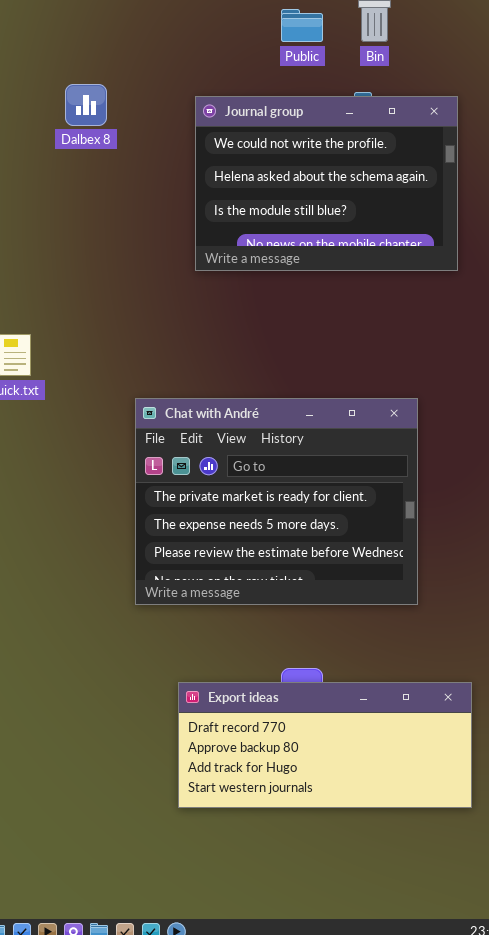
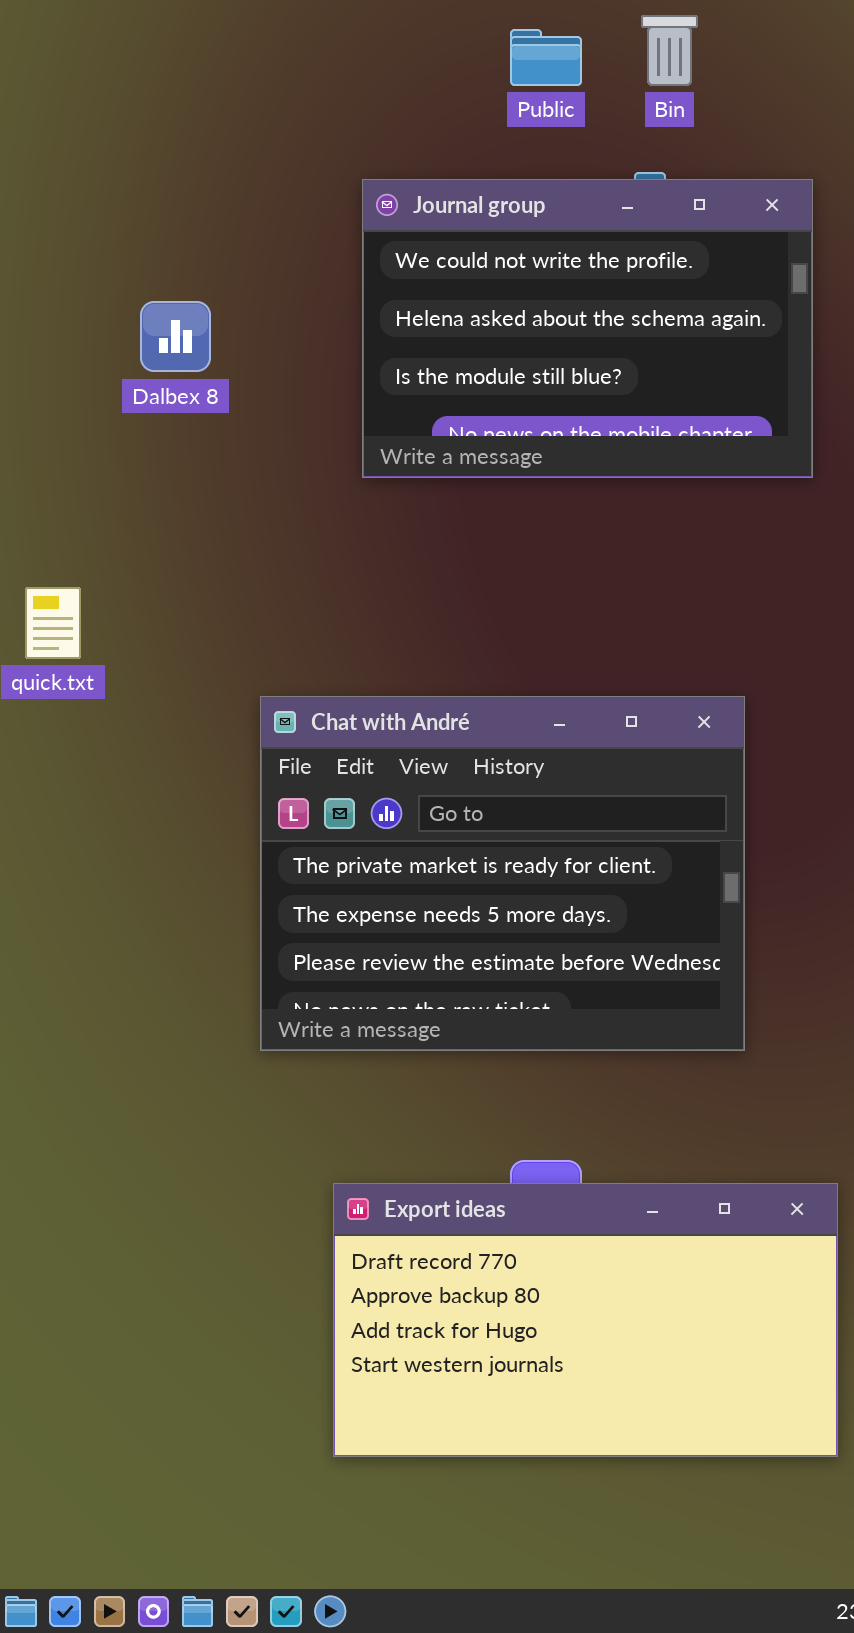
Dalbex 8: [65,84,107,126] -> [140,301,211,372], moved
Export ideas: [178,682,472,808] -> [333,1183,838,1457], resized

